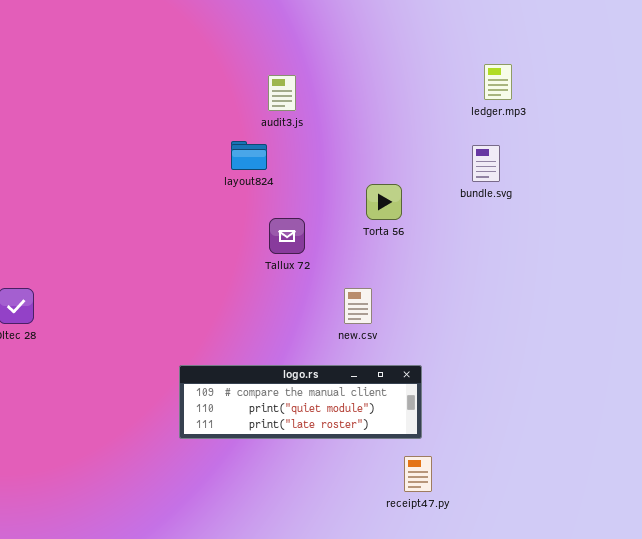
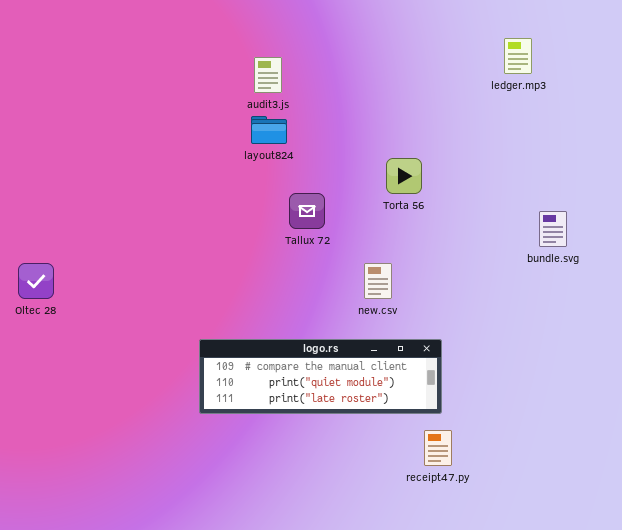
audit3.js: [268,75,296,111] -> [254,57,282,93], moved
bundle.svg: [472,145,500,182] -> [539,211,567,247], moved

